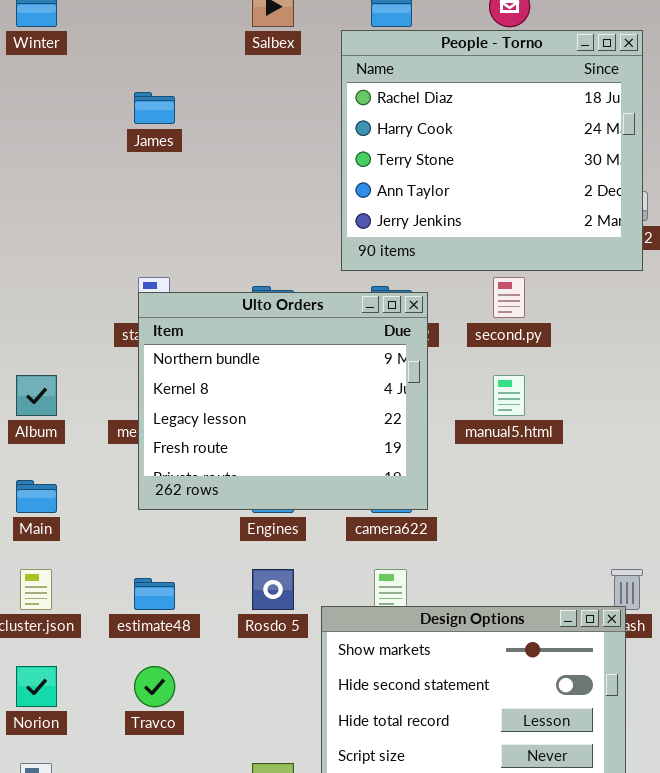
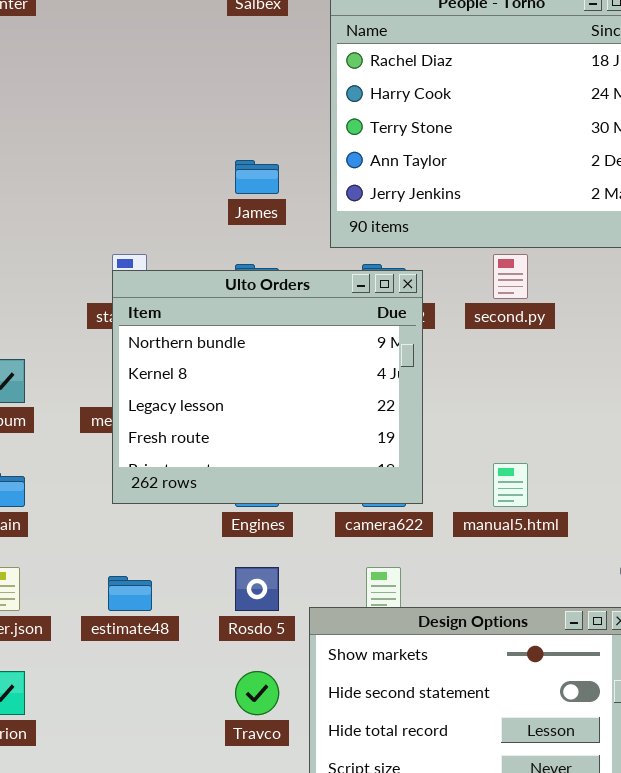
James: [134,92,175,124] -> [235,160,279,194], moved
manual5.html: [493,375,525,416] -> [493,463,528,507], moved
Travco: [134,666,175,707] -> [235,671,279,715], moved

